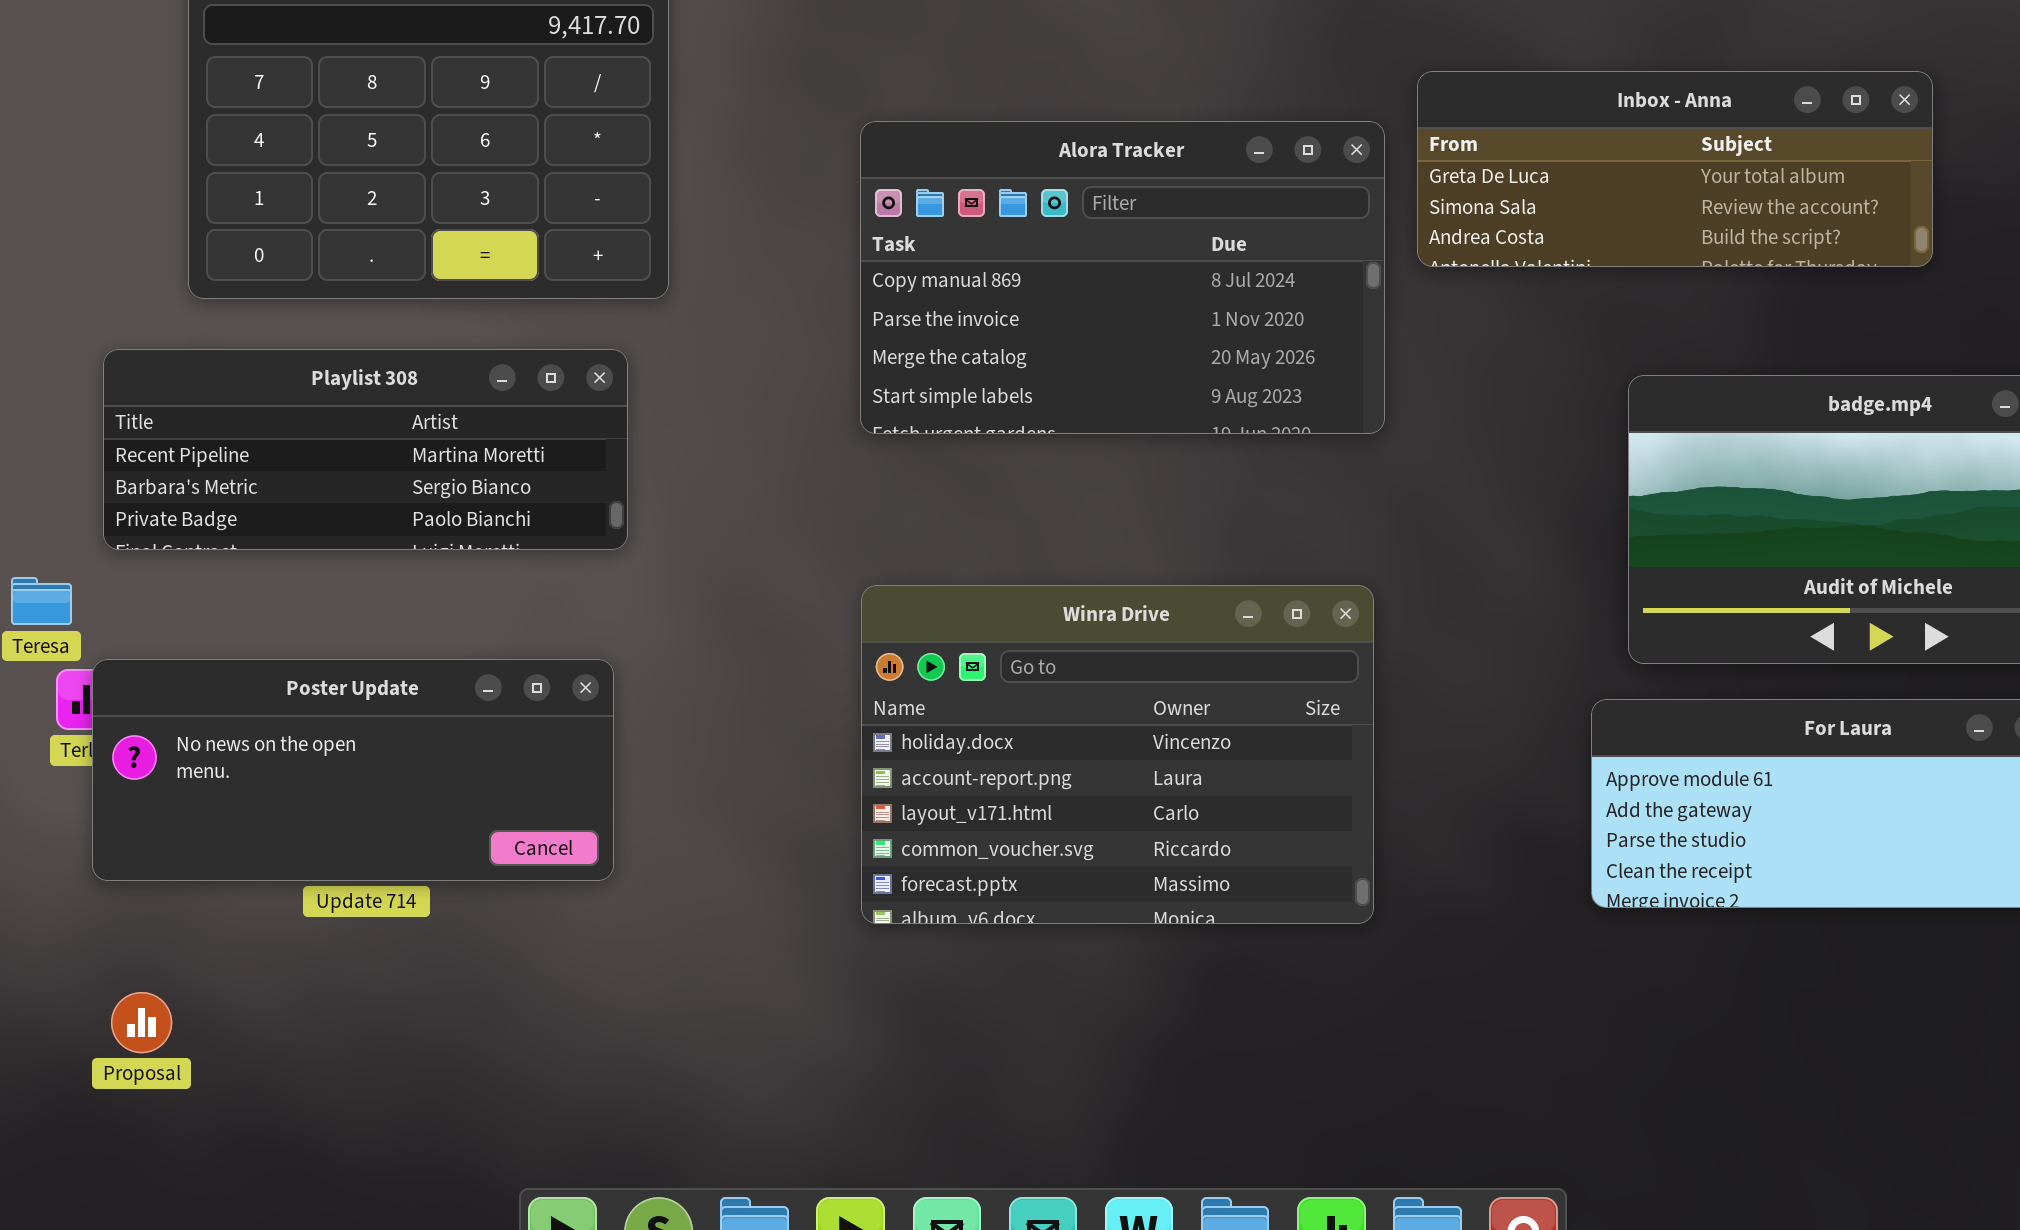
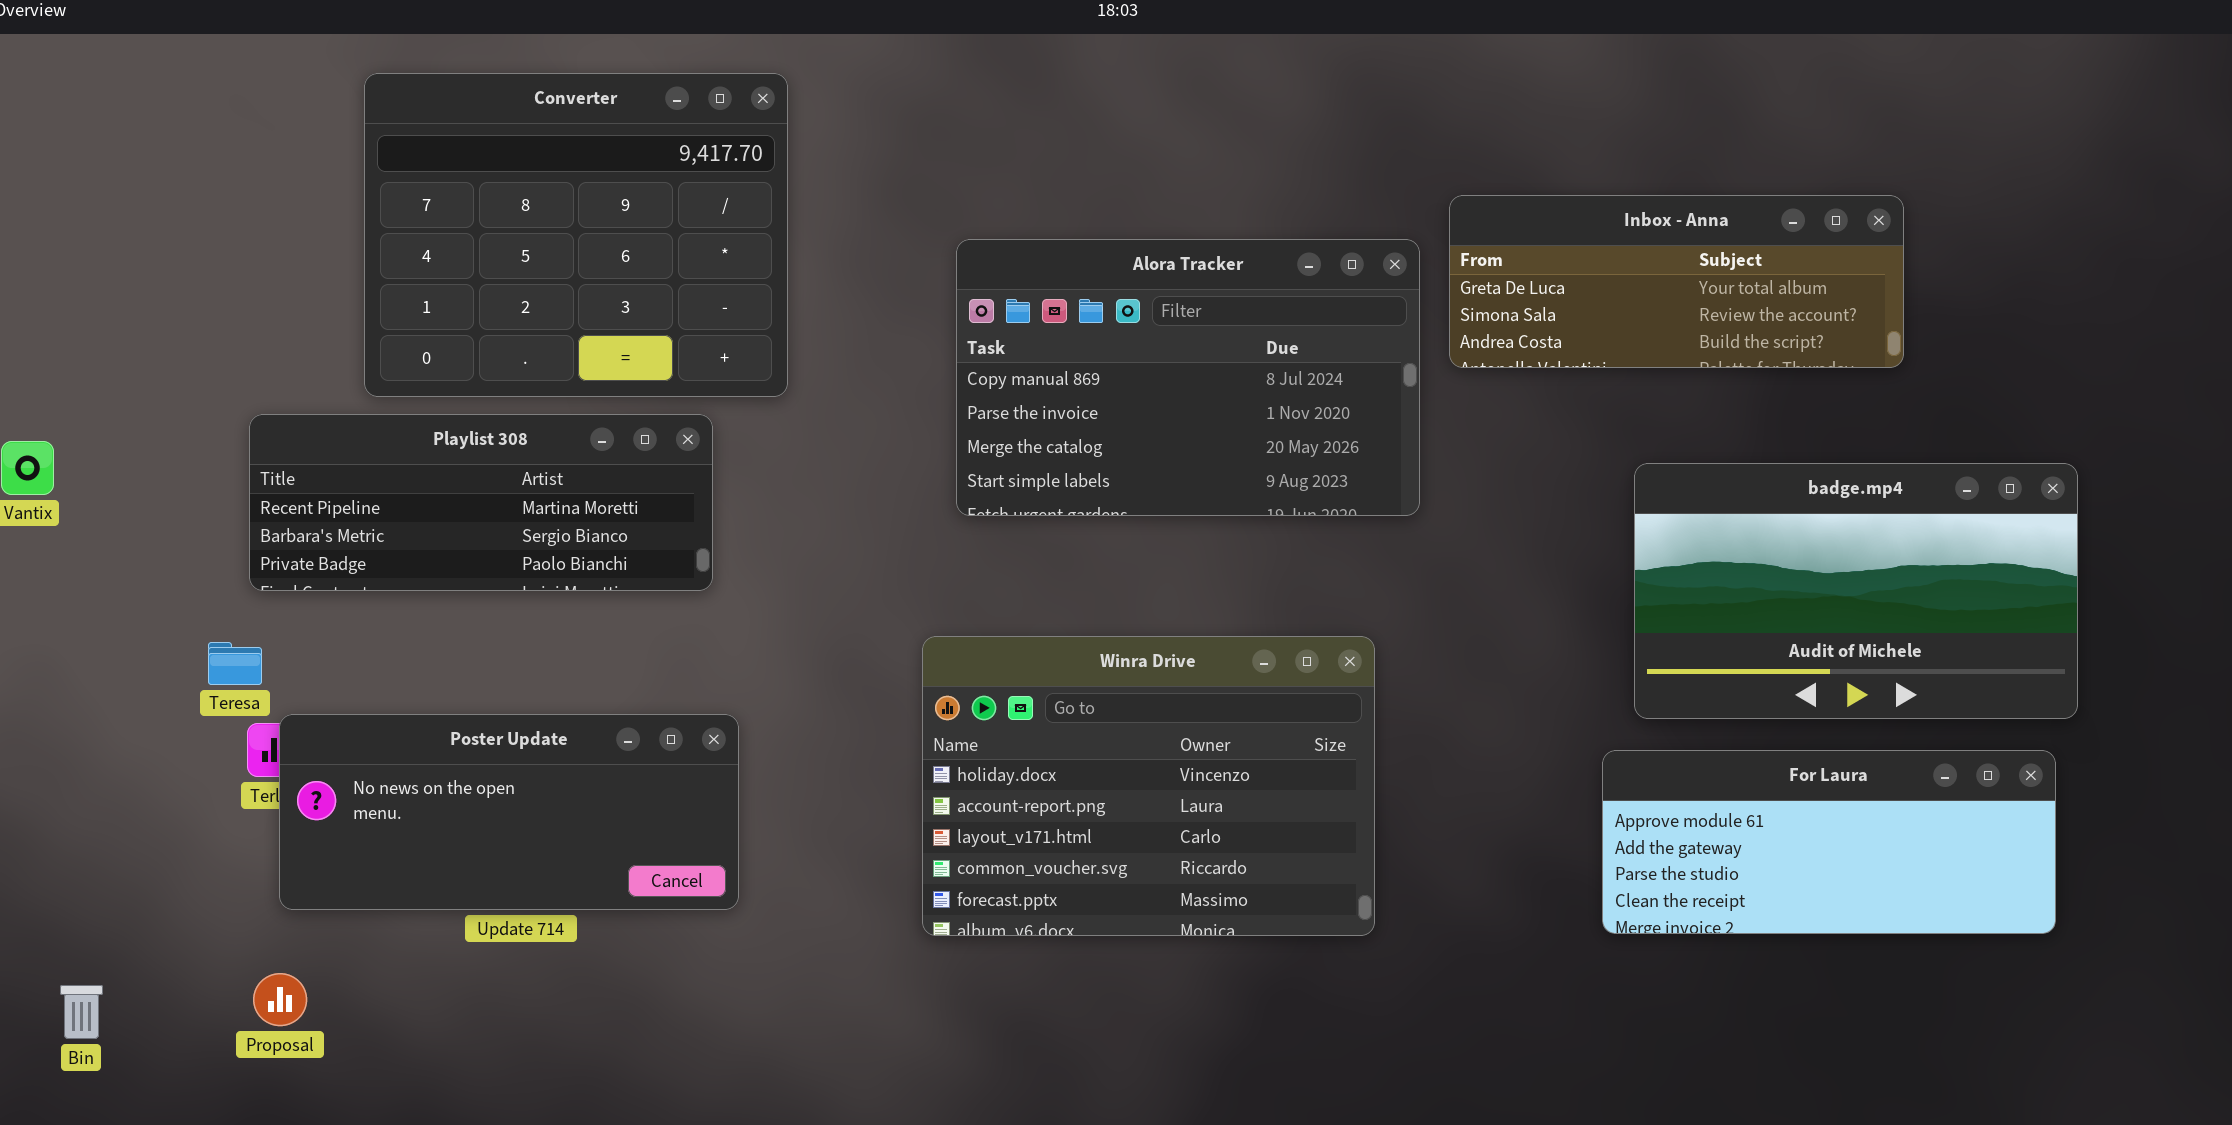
Playlist 308: [103,349,628,550] -> [249,414,713,591], moved
Winra Drive: [861,585,1374,924] -> [922,636,1375,936], moved
Proposal: [111,992,172,1053] -> [253,973,307,1026], moved

